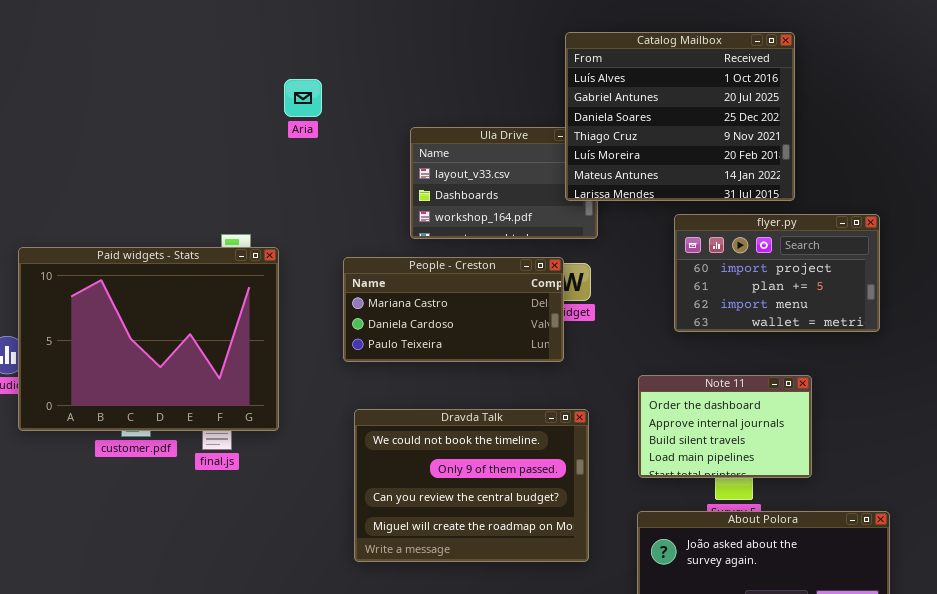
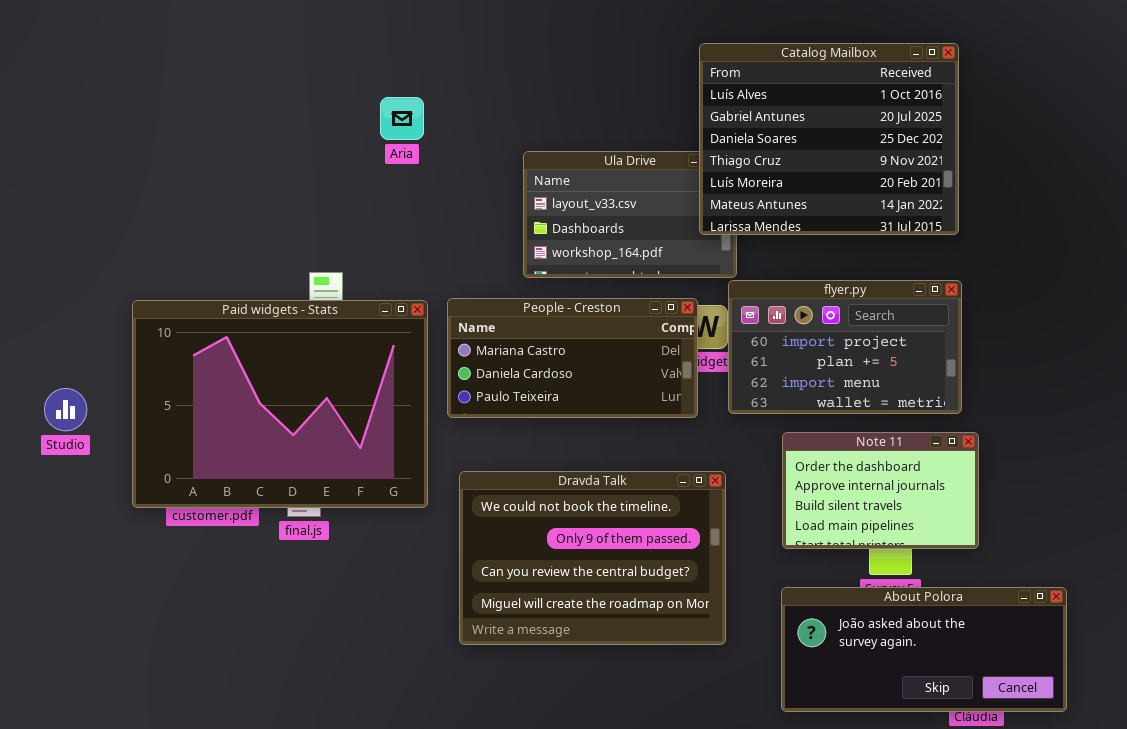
flyer.py: [674,214,880,332] -> [728,280,962,414], moved
Paid widgets - Stats: [18,247,279,431] -> [132,300,428,508], moved

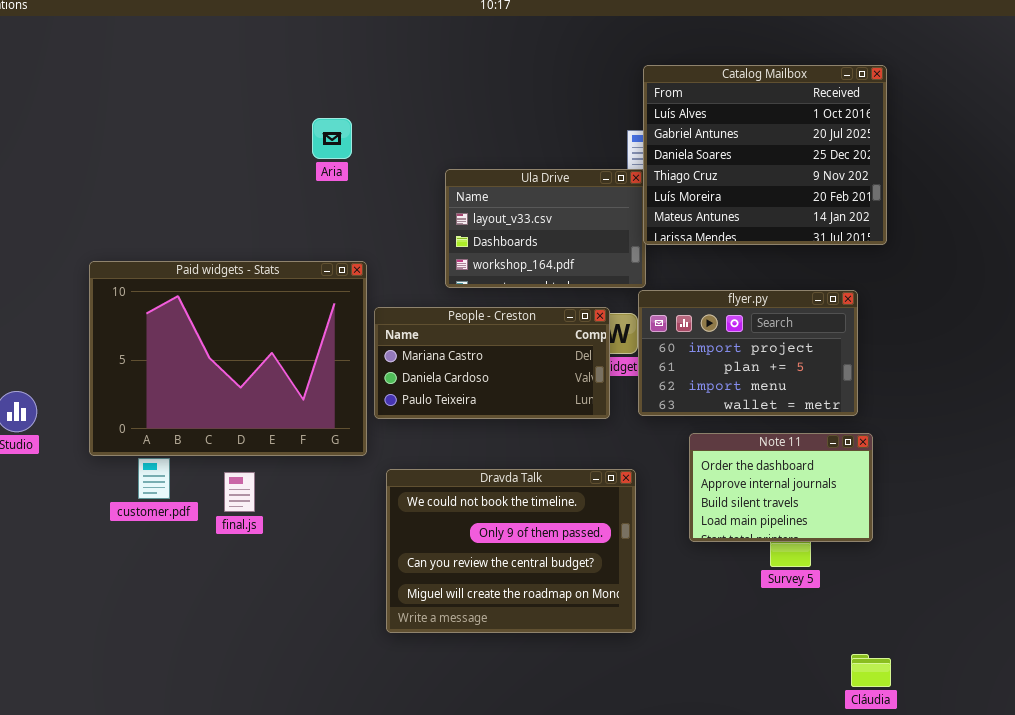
Catalog Mailbox: [699,43,959,235] -> [643,65,887,245], moved
Paid widgets - Stats: [132,300,428,508] -> [89,261,367,456], moved
About Polora: [781,587,1067,712] -> none, closed

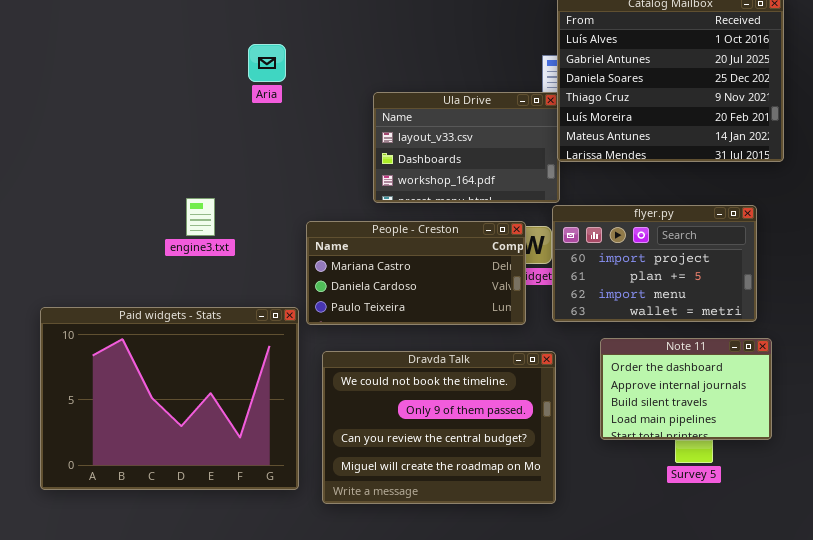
Paid widgets - Stats: [89,261,367,456] -> [40,307,299,490], moved
Dravda Talk: [386,469,636,633] -> [322,351,556,504], moved

